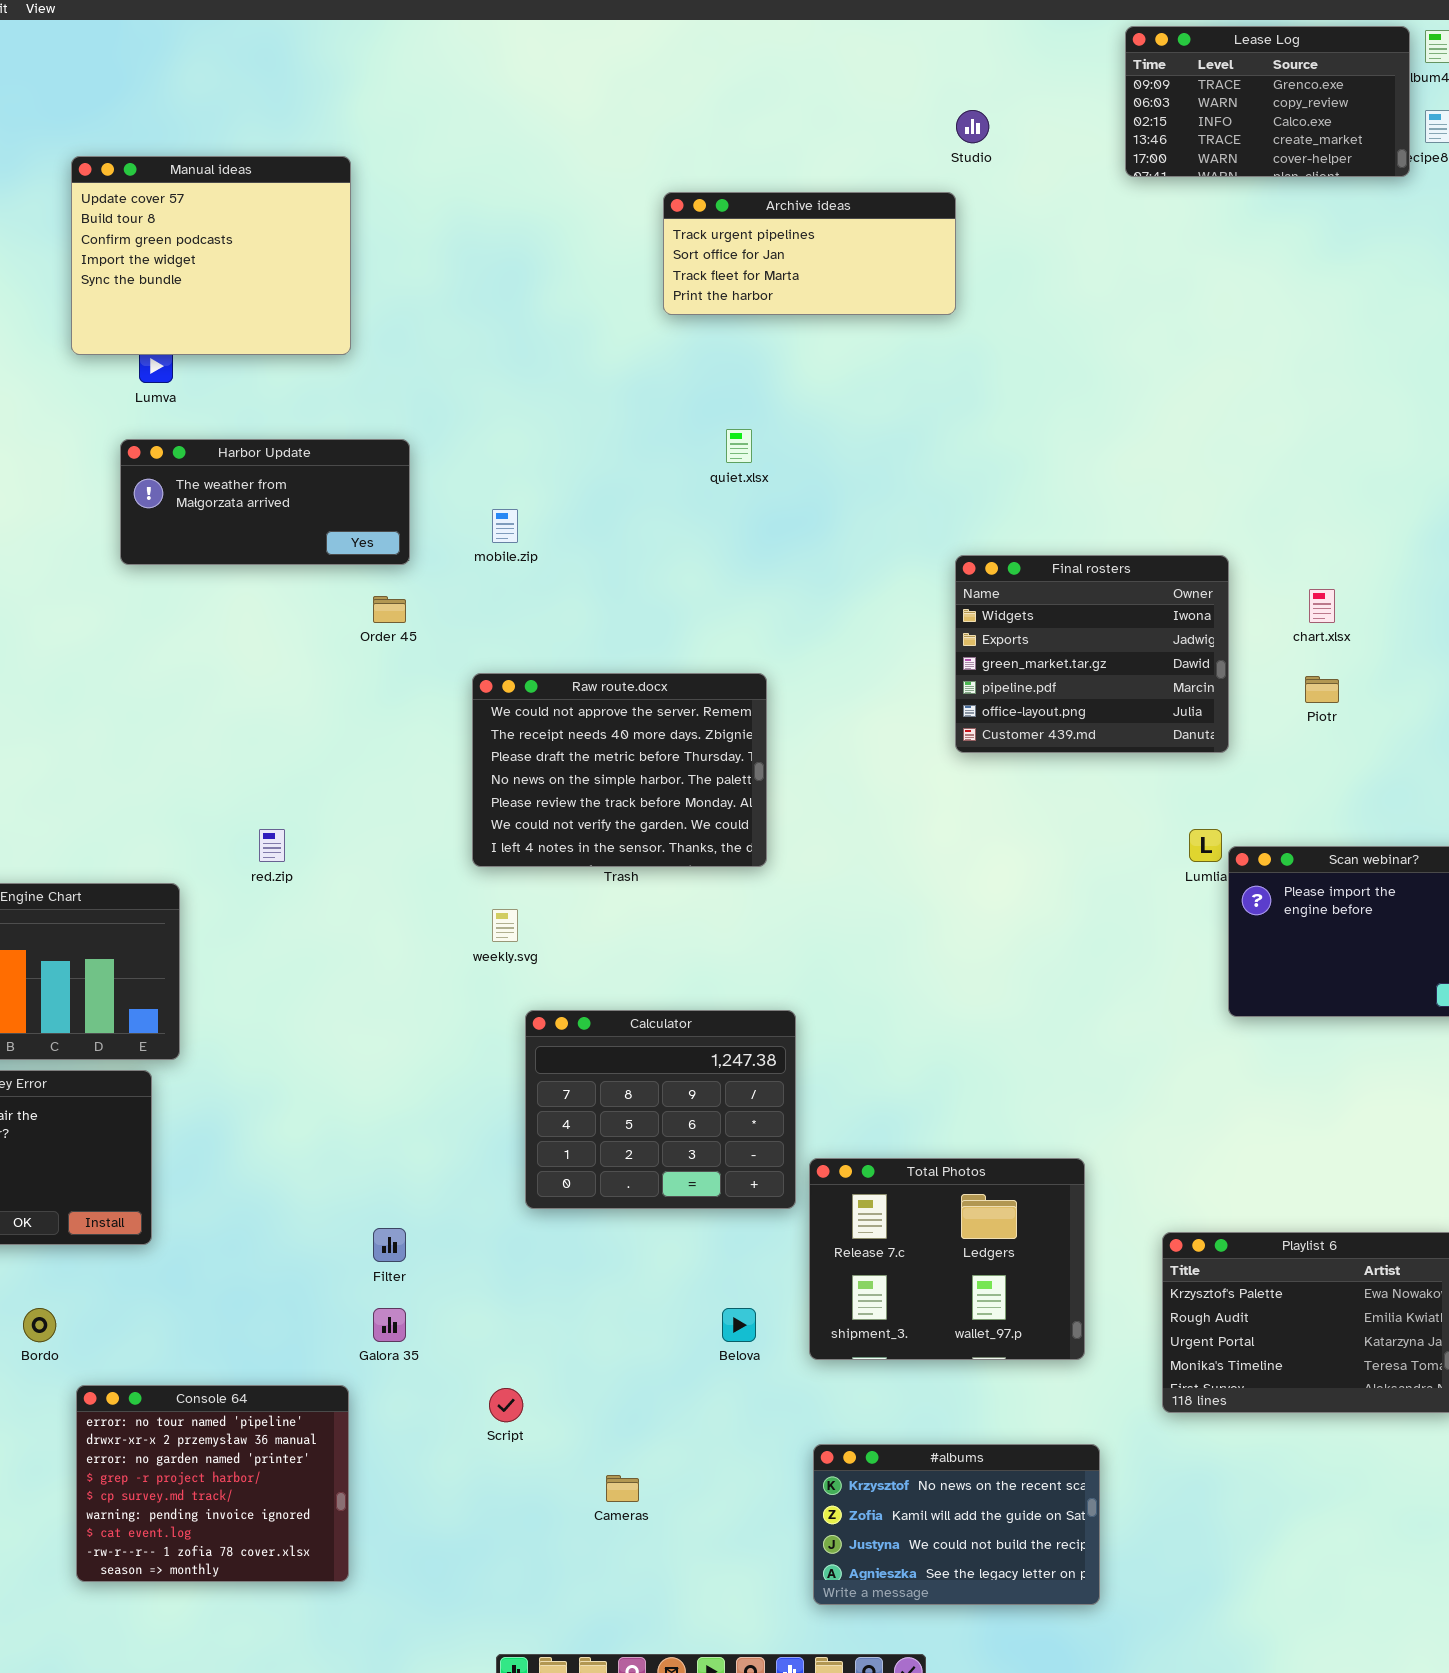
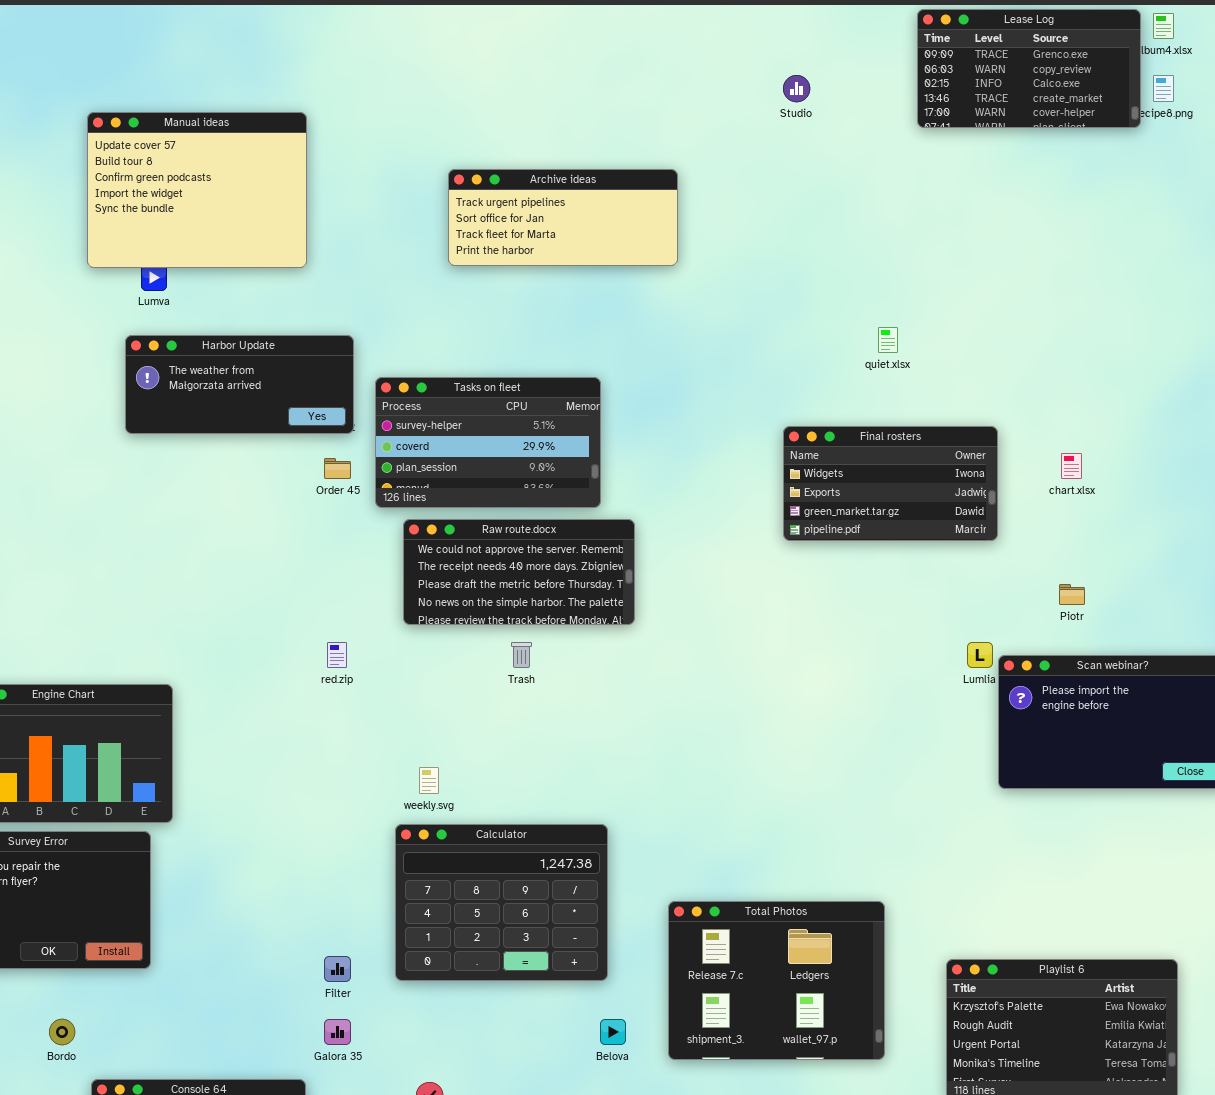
Archive ideas: [663,192,956,315] -> [448,169,678,266], moved
quiet.xlsx: [726,429,752,463] -> [878,327,898,353], moved
Tasks on fleet: none -> [375,377,601,508], opened
Final rosters: [955,555,1229,753] -> [783,426,998,541], resized
Raw route.docx: [472,673,767,867] -> [403,519,635,625], resized
Piotr: [1305,676,1339,703] -> [1059,584,1085,605], moved
red.zip: [259,829,285,862] -> [327,642,347,668], moved
weekly.svg: [492,909,518,942] -> [419,767,439,794], moved
Calculator: [525,1010,796,1209] -> [395,824,608,981], moved

